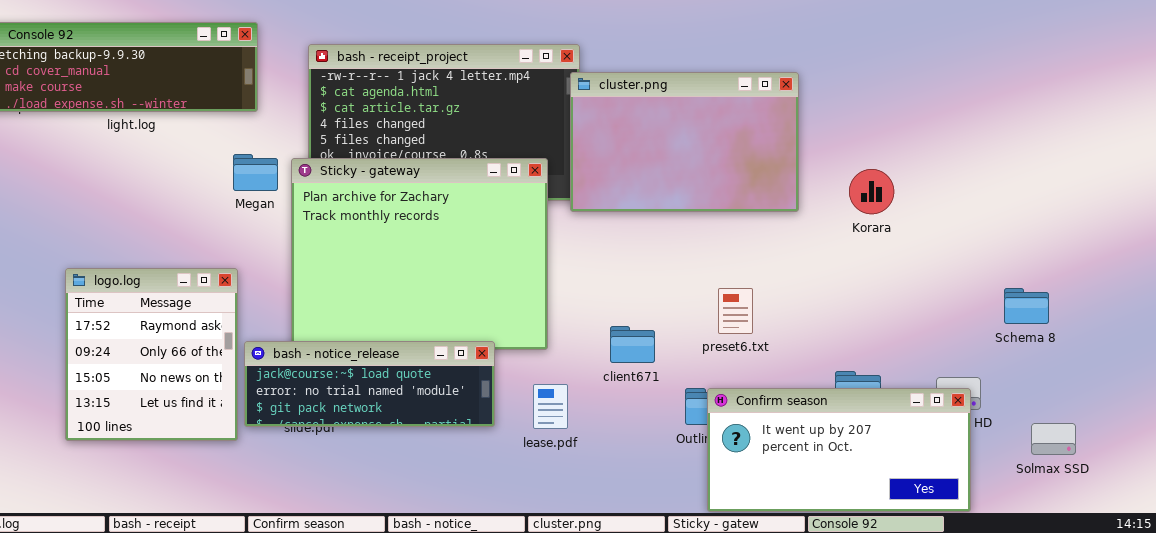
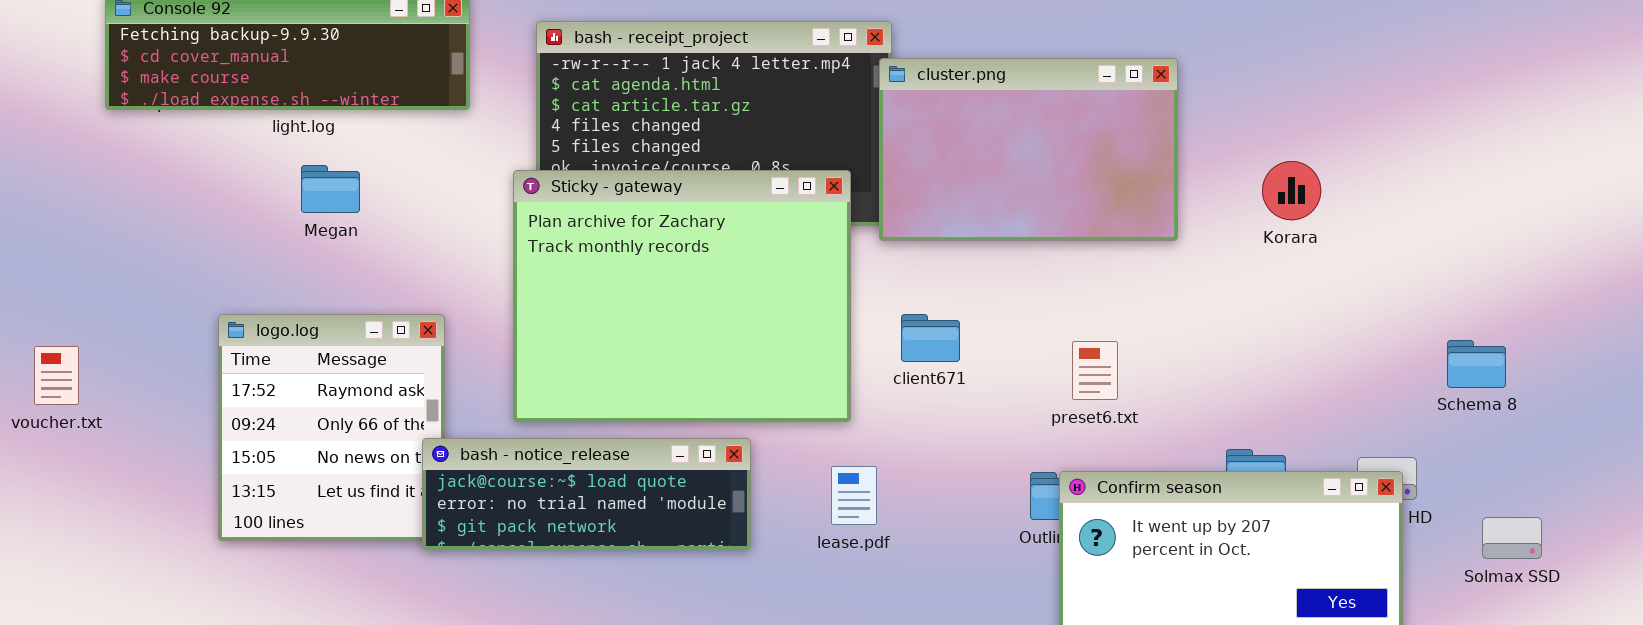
Megan: [233,154,278,191] -> [301,165,360,213], moved
Korara: [849,169,894,214] -> [1262,161,1321,220], moved
client671: [610,326,655,363] -> [901,314,960,362], moved
bash - notice_release: [244,341,495,427] -> [422,438,751,550], moved

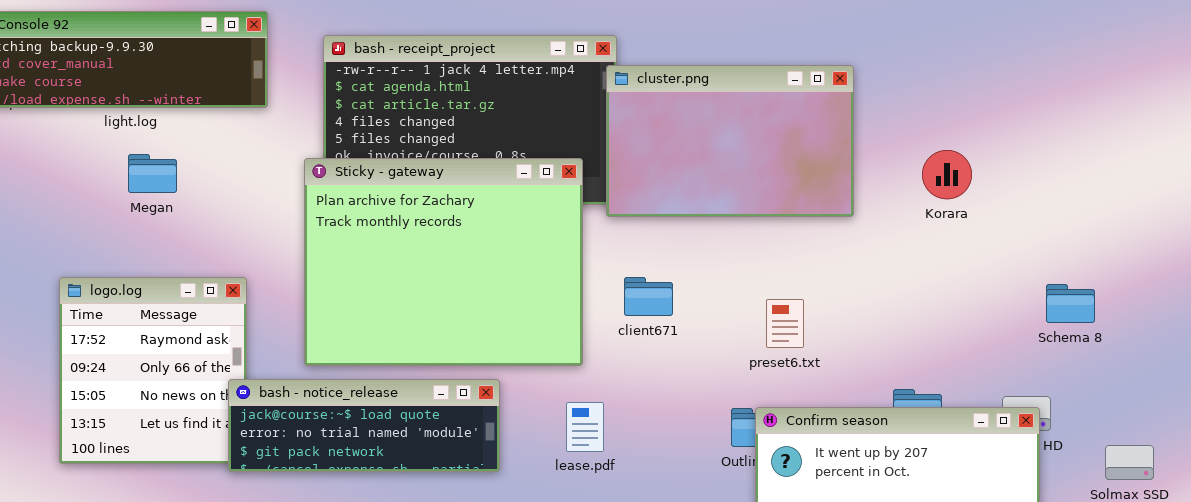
Schema 8: [1447,340,1506,388] -> [1046,284,1095,323], moved

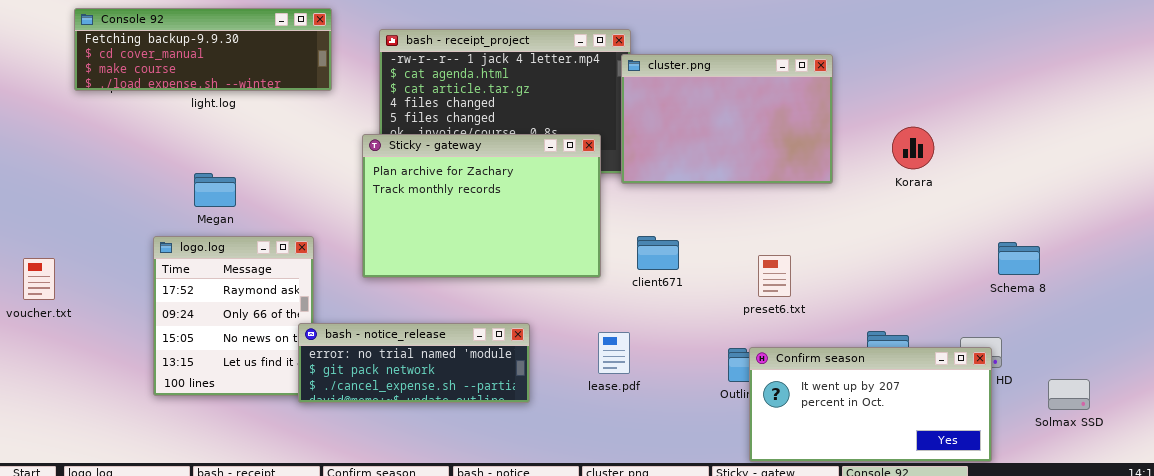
Megan: [128,154,177,193] -> [194,173,236,207], moved
Sticky - gateway: [304,158,583,366] -> [362,134,601,278], resized
bash - notice_release: [228,379,500,472] -> [298,323,530,403], scrolled down 1 row
lease.pdf: [566,402,604,452] -> [598,332,630,374], moved

